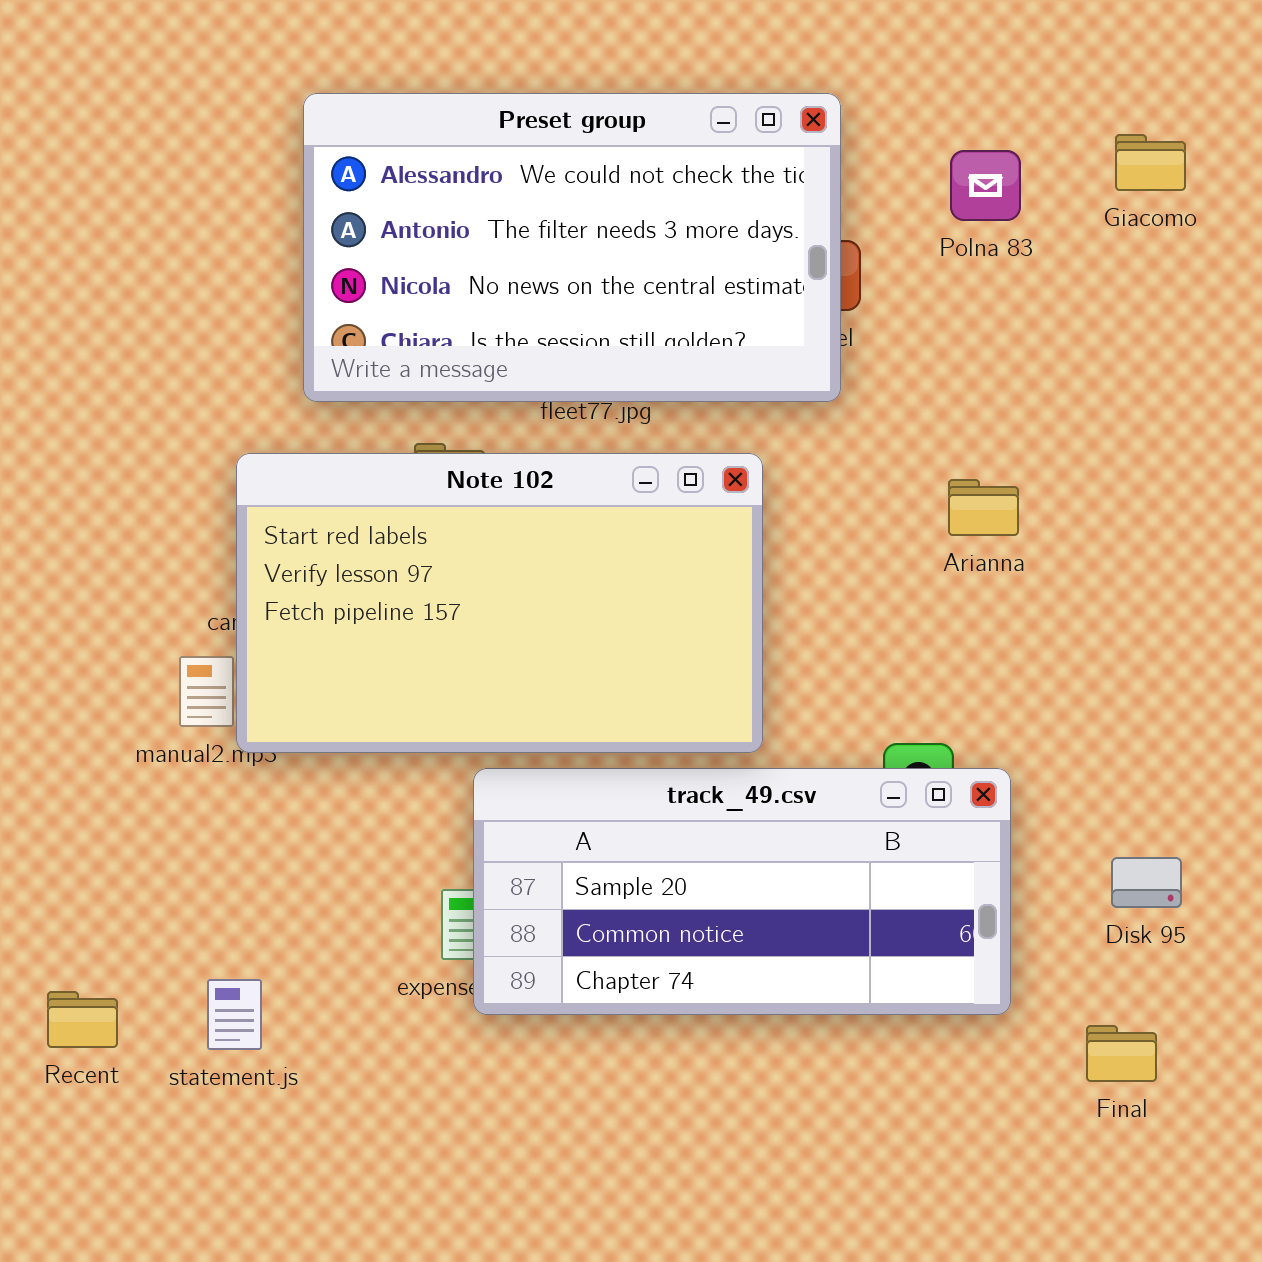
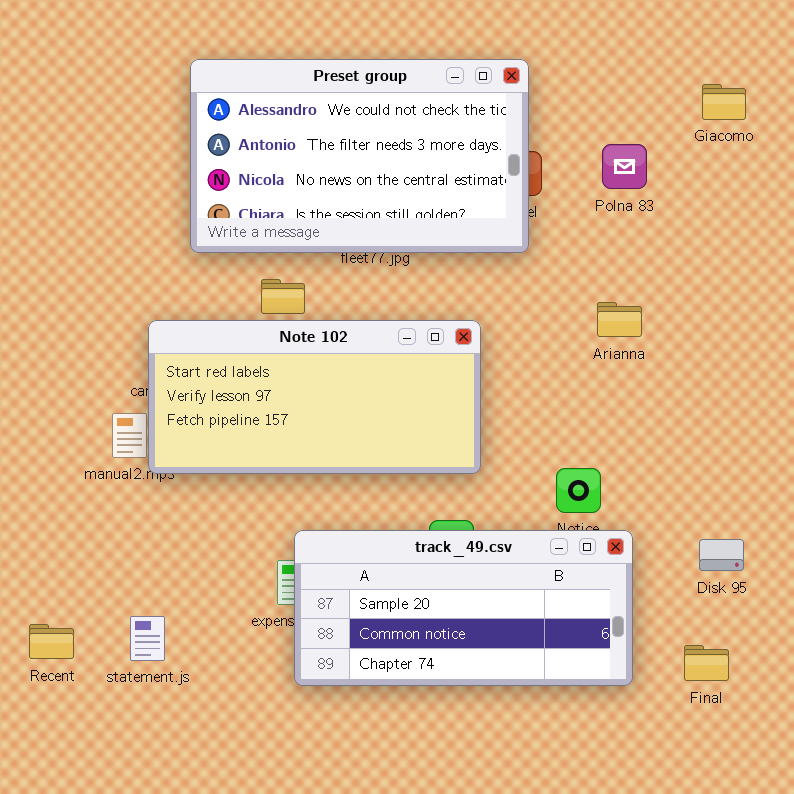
Polna 83: [950,150,1021,221] -> [602,144,647,189], moved
Note 102: [236,453,763,753] -> [148,320,481,474], resized
track_49.csv: [473,768,1011,1015] -> [294,530,633,686], moved

